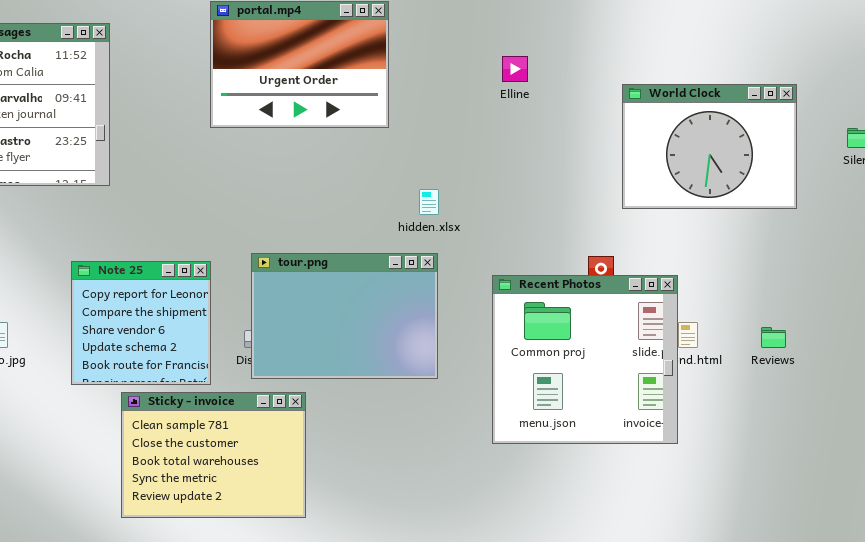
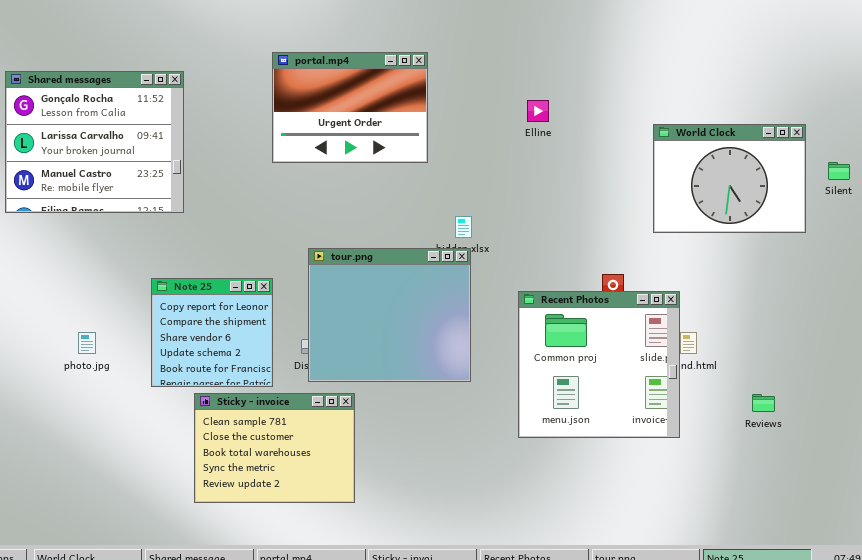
World Clock: [622,84,797,209] -> [653,124,806,233], moved
tour.png: [251,253,438,379] -> [308,248,471,382], resized
Reviews: [761,327,786,348] -> [752,394,775,412], moved

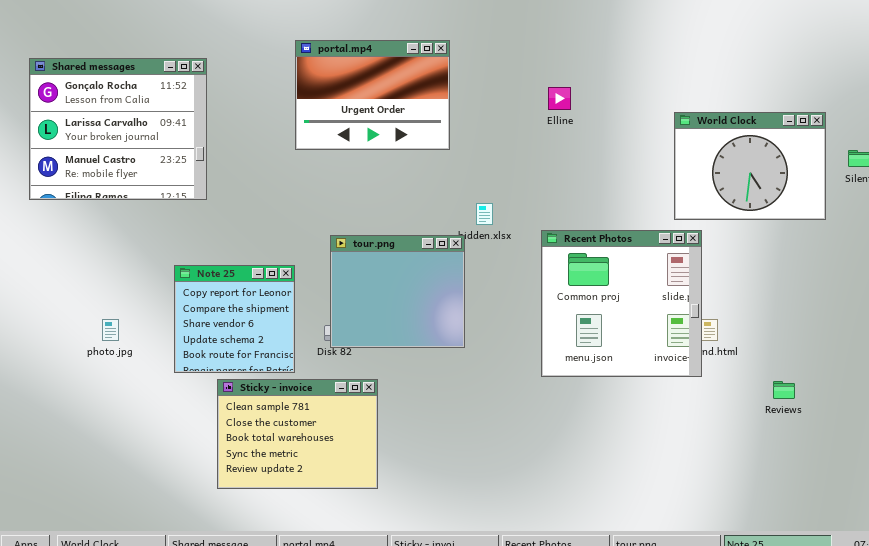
tour.png: [308,248,471,382] -> [330,235,465,348], resized
Recent Photos: [518,291,680,438] -> [541,230,702,377], moved

